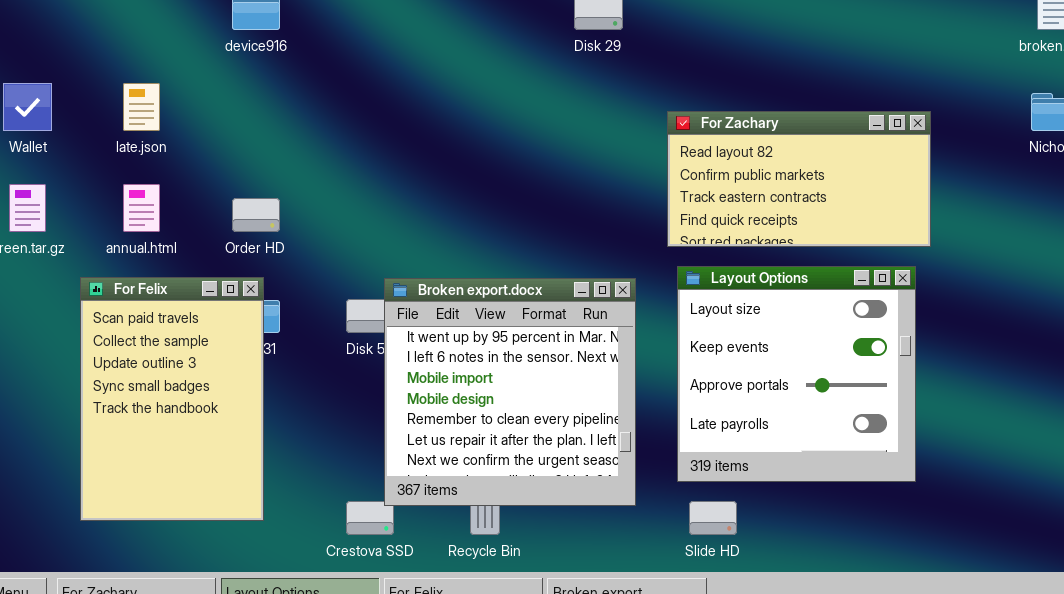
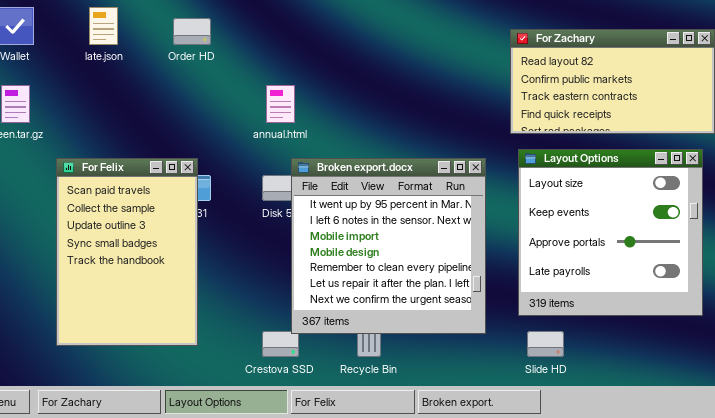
annual.html: [123,184,160,232] -> [266,85,295,123], moved
Order HD: [232,198,280,232] -> [173,18,211,45], moved

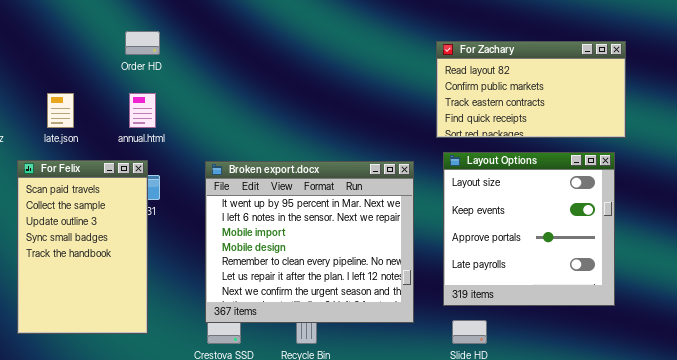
late.json: [89,7,118,45] -> [47,93,74,128], moved
annual.html: [266,85,295,123] -> [129,93,156,128], moved
Broken export.docx: [291,158,486,334] -> [205,161,414,323], resized

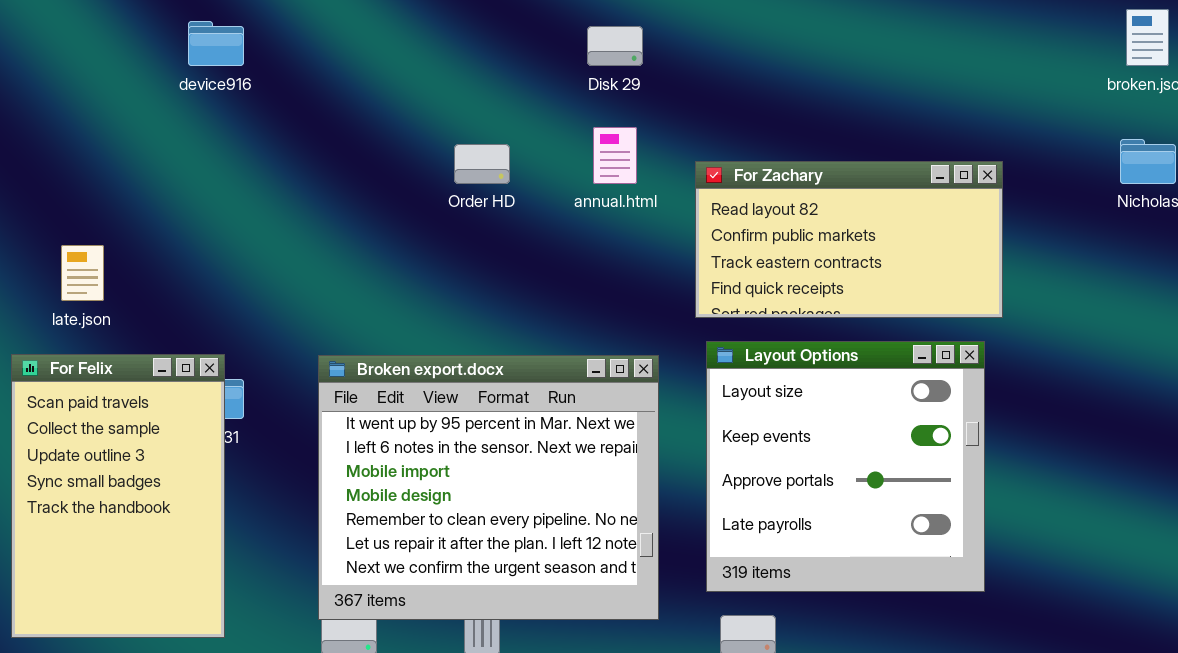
Order HD: [125,31,160,55] -> [454,144,510,184], moved
annual.html: [129,93,156,128] -> [593,127,637,184], moved

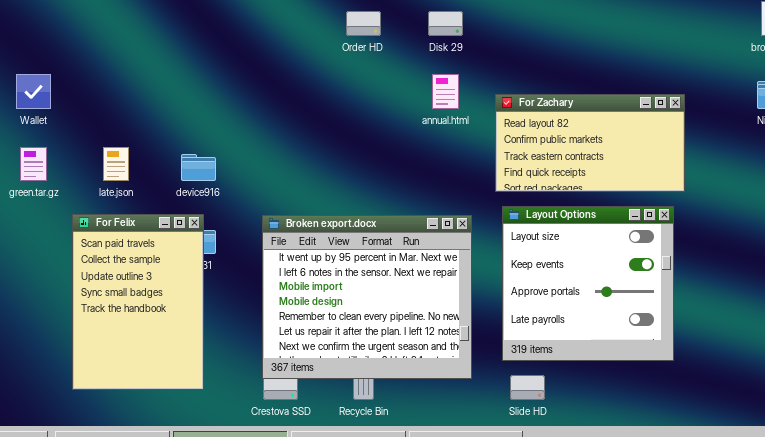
device916: [188,21,244,66] -> [181,154,216,181], moved
Order HD: [454,144,510,184] -> [346,11,381,36], moved

